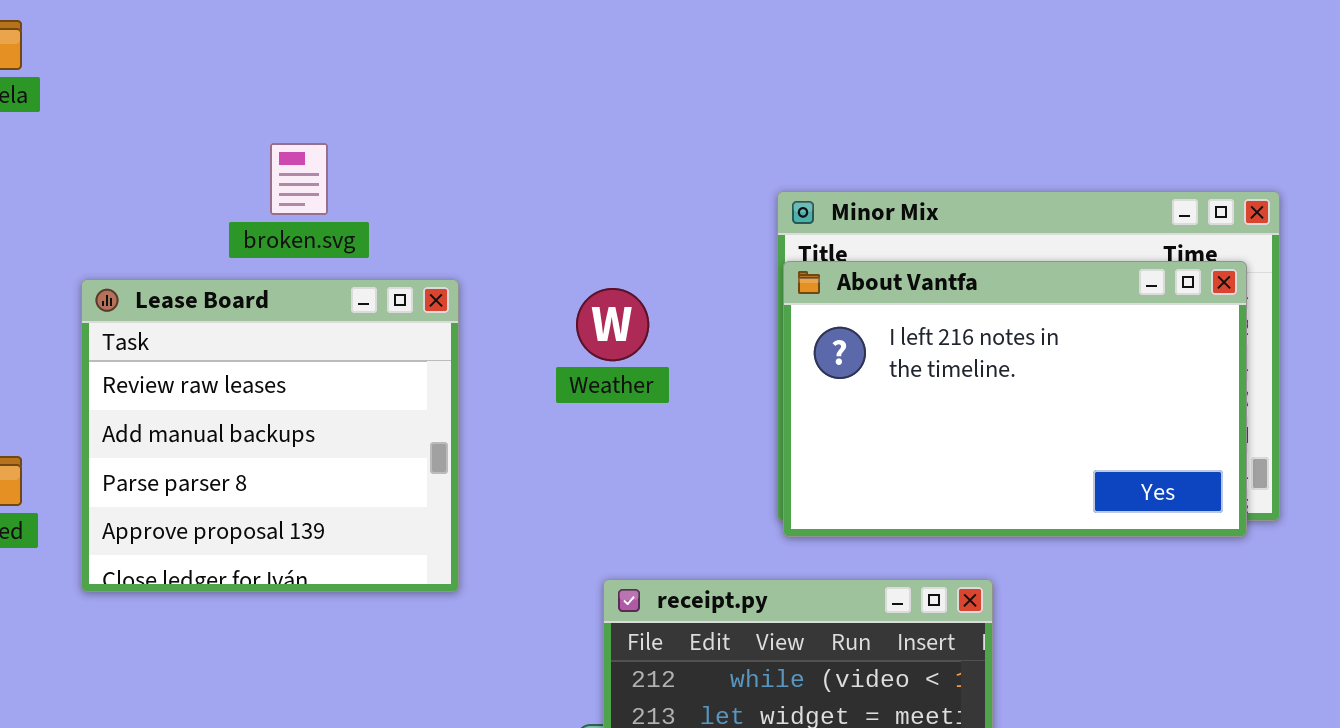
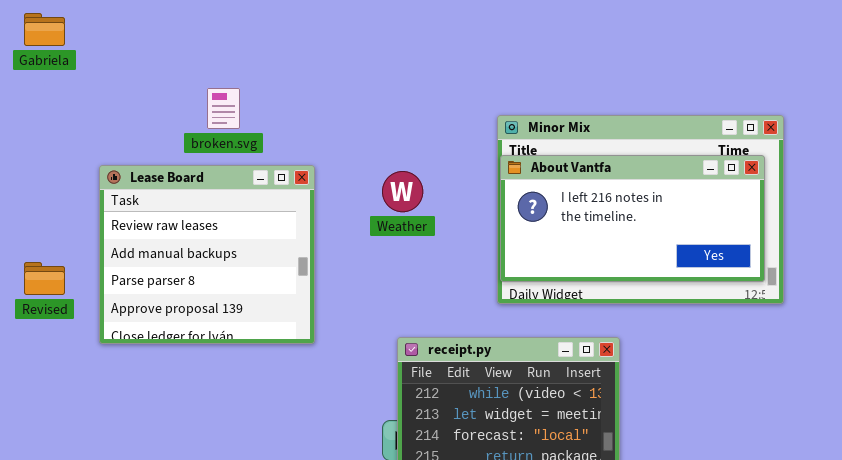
About Vantfa: [783,261,1247,537] -> [500,155,765,282], resized

